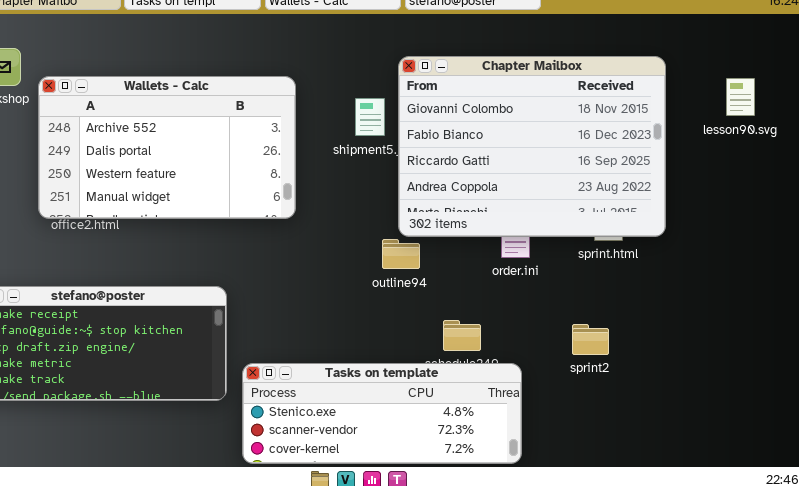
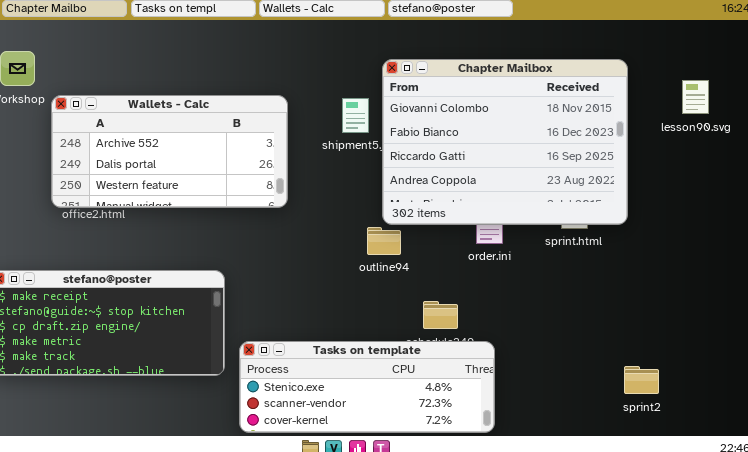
Wallets - Calc: [38,76,296,219] -> [51,95,288,208], resized
sprint2: [572,324,609,355] -> [624,366,659,394], moved

